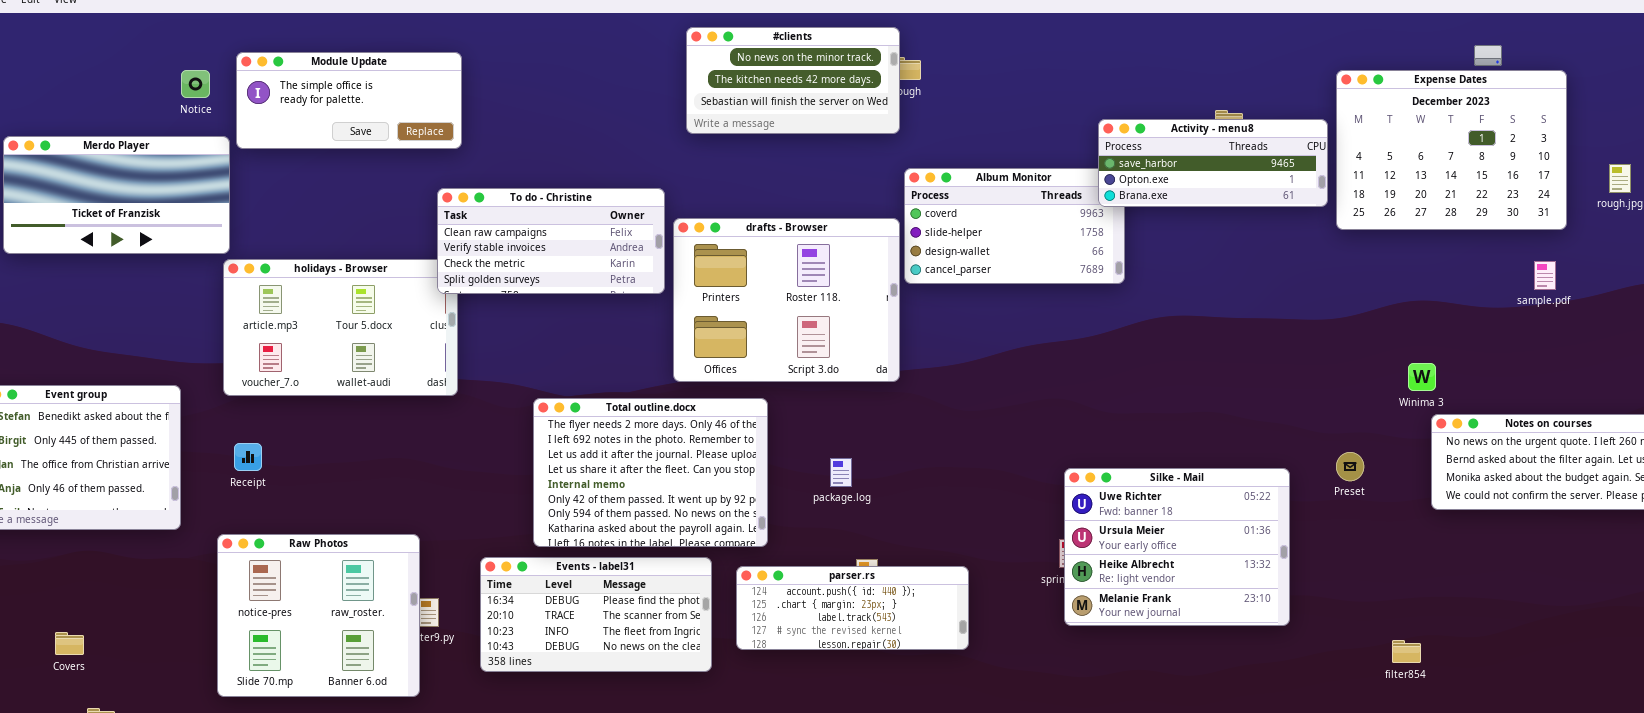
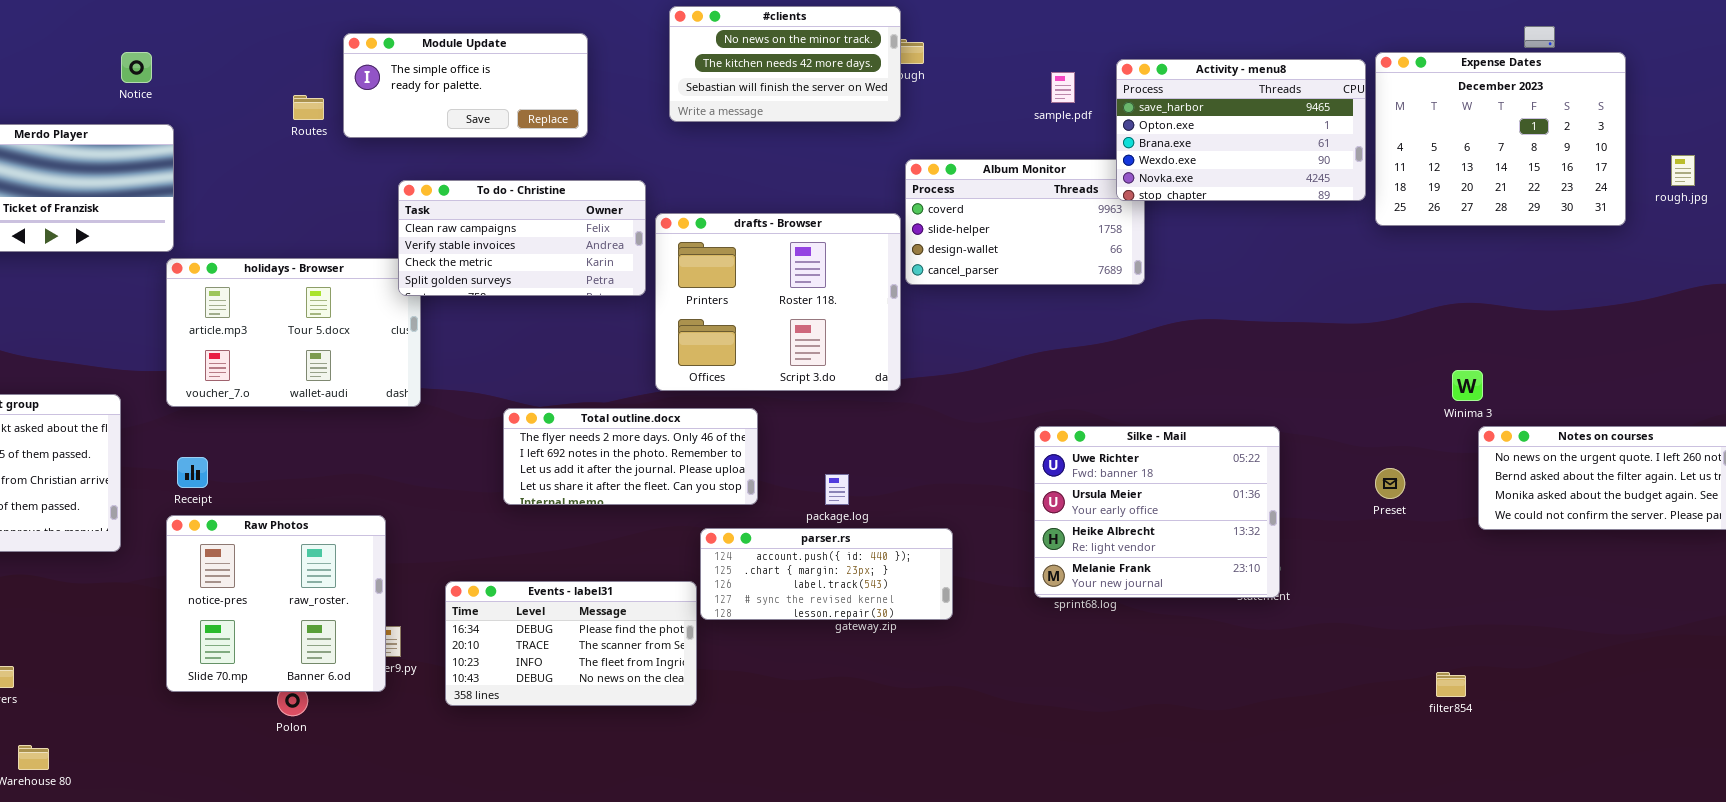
Module Update: [236,52,462,149] -> [343,33,588,138], moved
Activity - menu8: [1098,119,1328,207] -> [1116,59,1366,201], resized
sample.pdf: [1534,261,1556,290] -> [1051,72,1075,103], moved
Total outline.docx: [533,398,768,547] -> [503,408,758,505], resized
Silke - Mail: [1064,468,1290,626] -> [1034,426,1280,598], moved
Raw Photos: [217,534,420,697] -> [166,515,386,692], moved
parser.rs: [736,566,969,650] -> [700,528,953,620], moved

